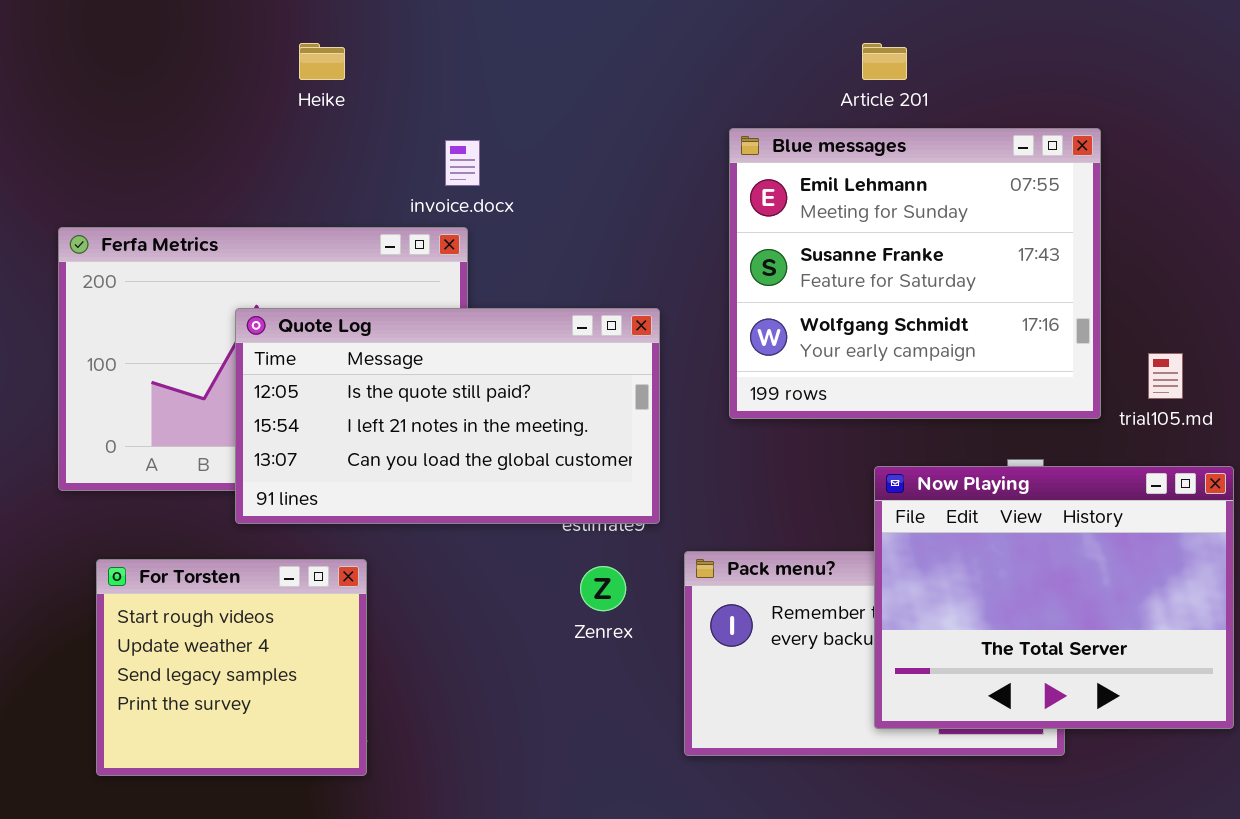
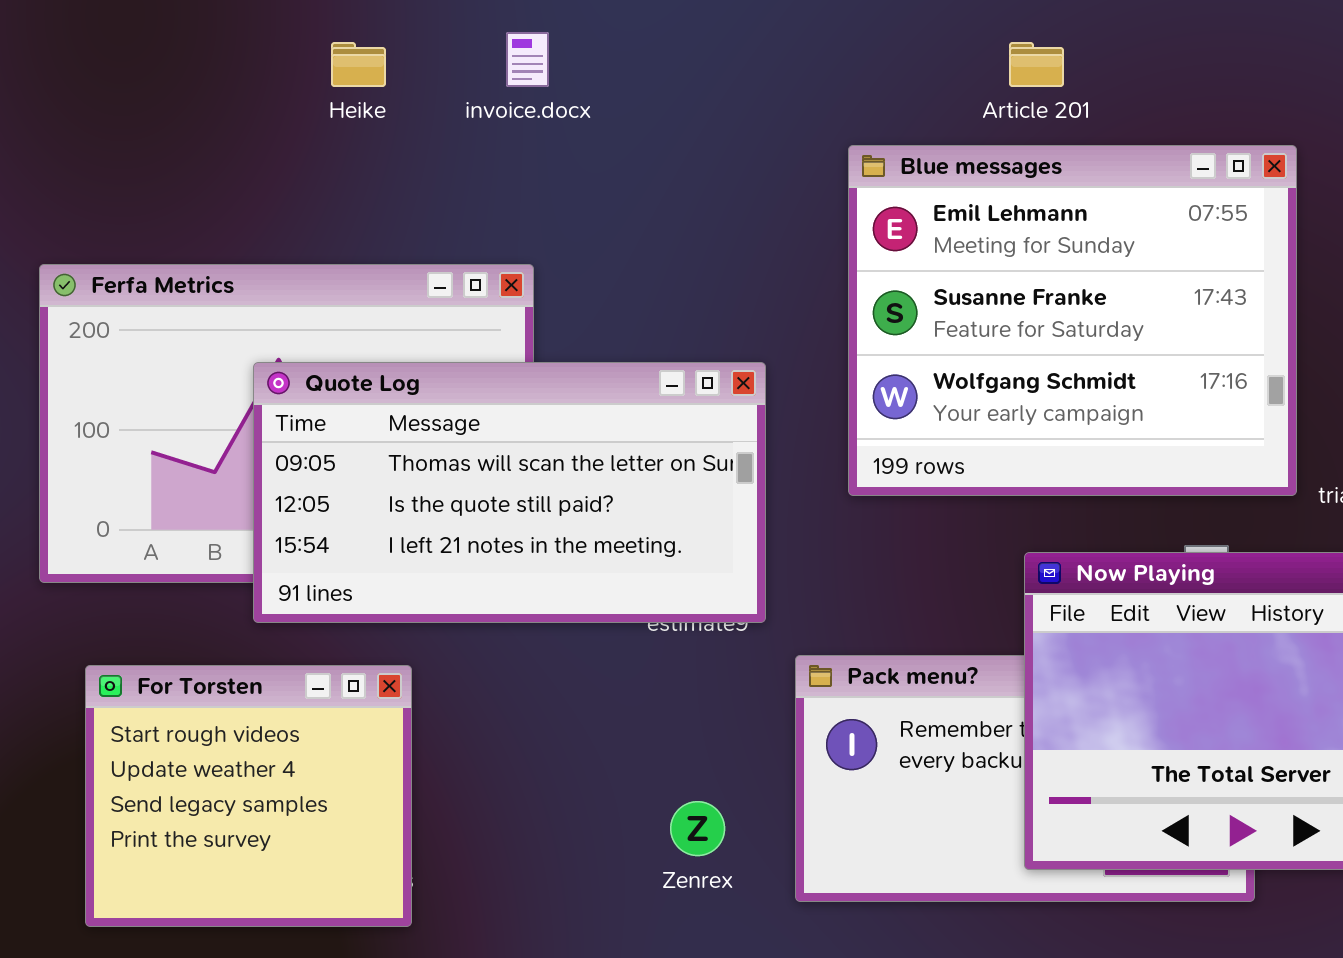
invoice.docx: [445,140,480,186] -> [506,32,549,87], moved
Quote Log: [235,308,660,524] -> [253,362,766,623], scrolled up 1 row
Zenrex: [580,566,626,611] -> [670,801,725,856], moved

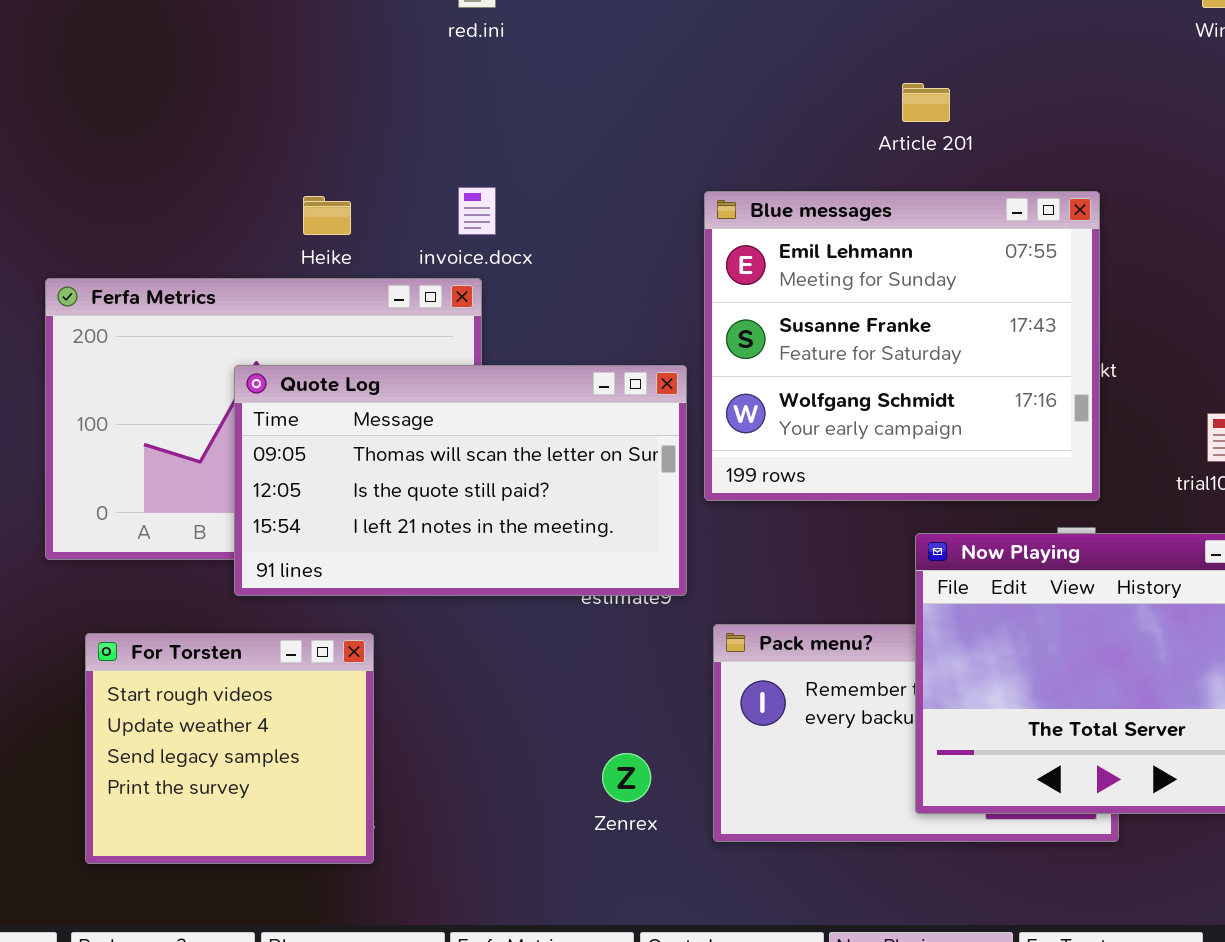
invoice.docx: [506,32,549,87] -> [458,187,496,235], moved
Heike: [331,42,386,87] -> [303,196,351,235], moved
Blue messages: [848,145,1297,496] -> [704,191,1100,501], moved

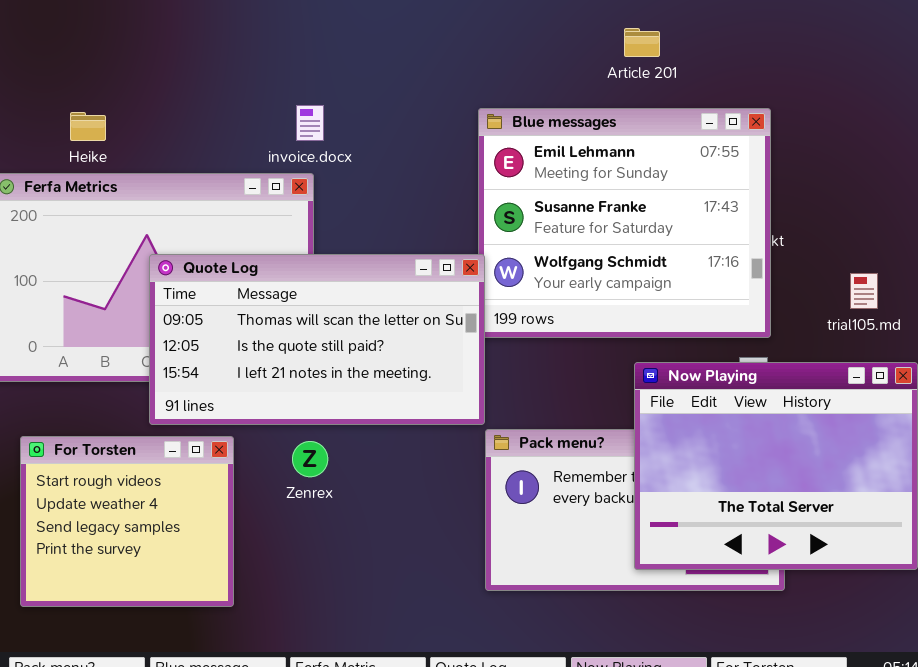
Heike: [303,196,351,235] -> [70,112,106,141], moved
Quote Log: [234,365,687,596] -> [149,254,485,425], moved
Zenrex: [602,753,651,802] -> [292,441,328,477], moved

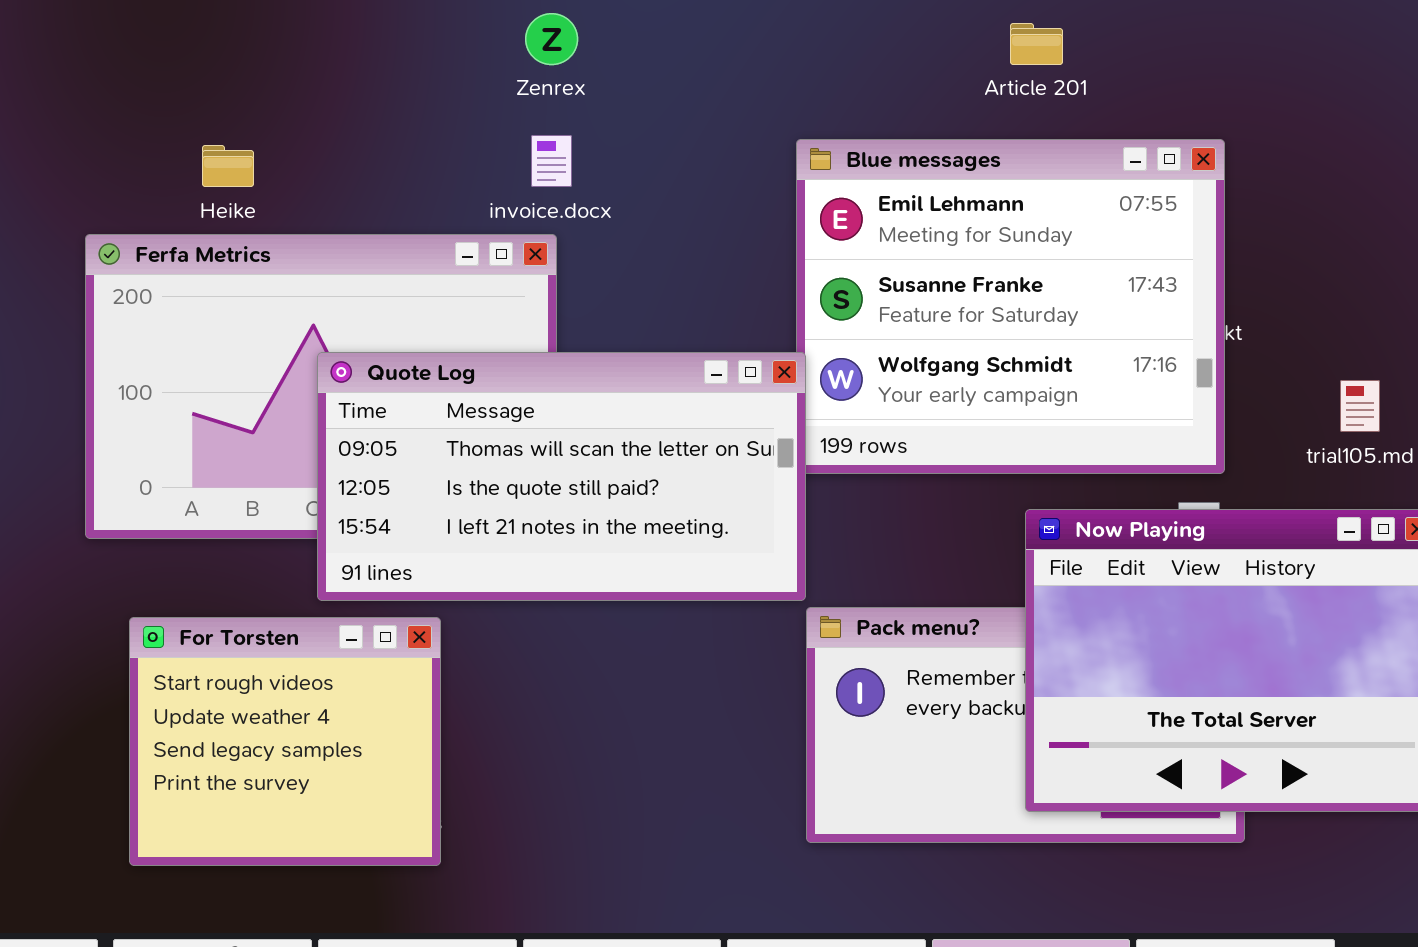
Zenrex: [292,441,328,477] -> [525,13,578,65], moved

